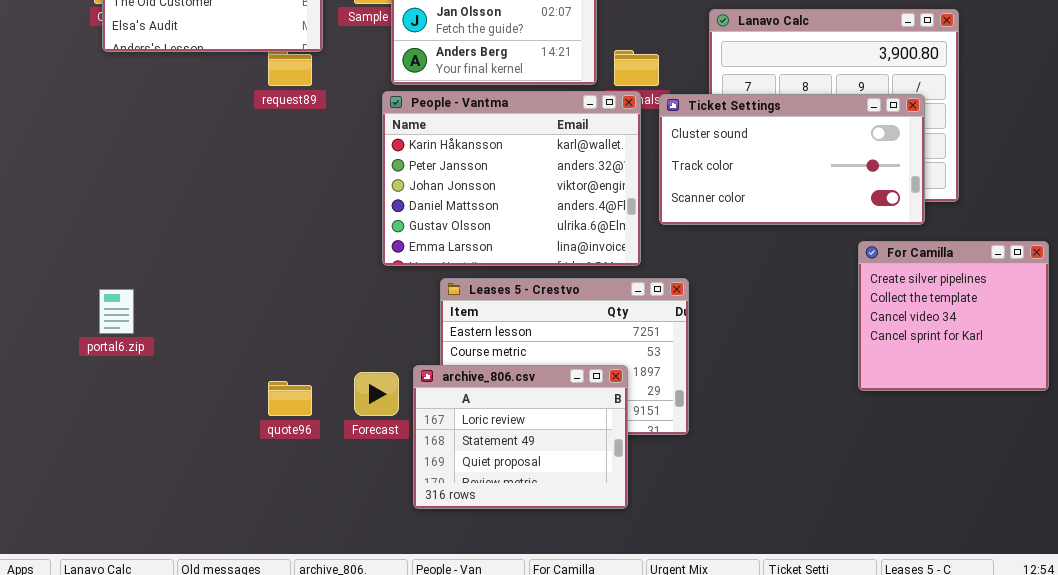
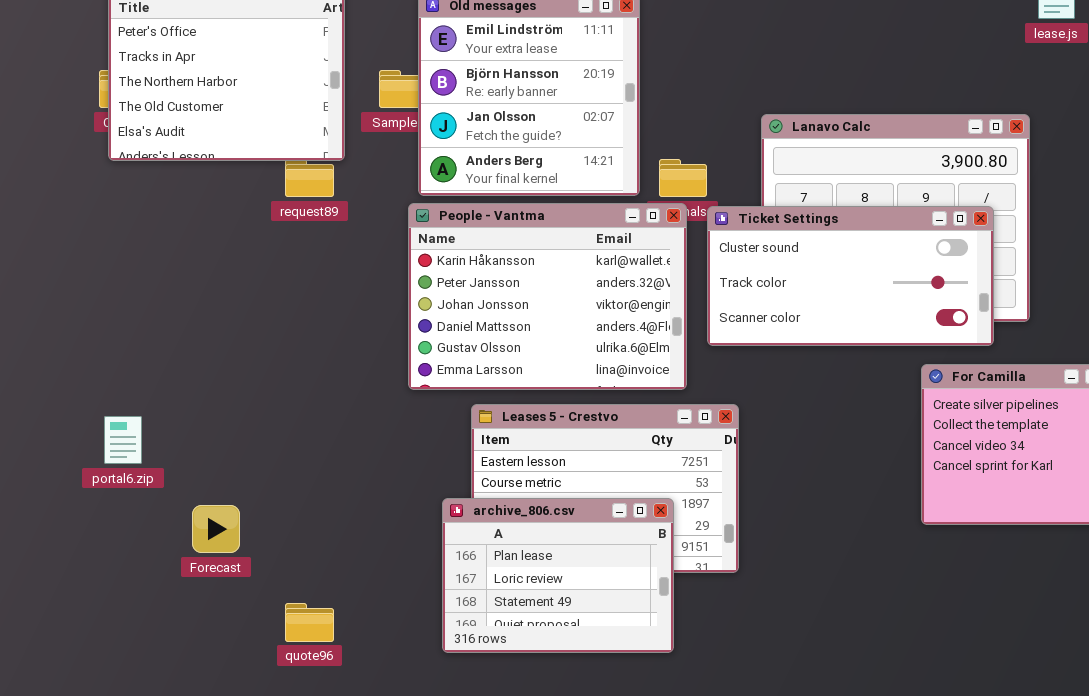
archive_806.csv: [413,365,628,509] -> [442,498,674,653], scrolled up 1 row
Forecast: [354,372,399,416] -> [192,505,240,553], moved
quote96: [268,381,312,416] -> [285,603,334,642], moved

